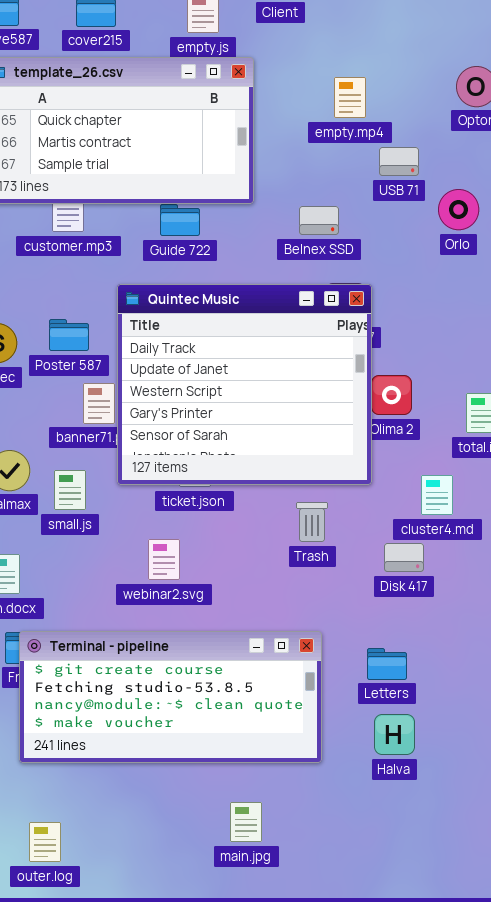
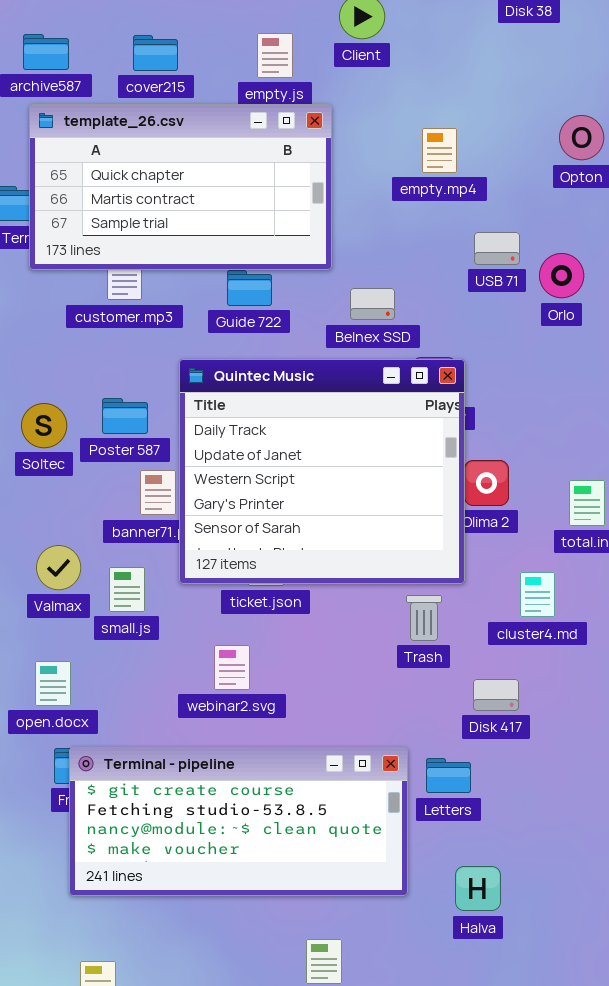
USB 71: [379,147,419,176] -> [474,232,520,265], moved
Belnex SSD: [299,206,339,235] -> [350,288,395,320], moved
Trash: [296,502,328,542] -> [406,595,442,641], moved
Disk 417: [384,543,424,572] -> [473,679,519,711], moved
Letters: [367,648,407,680] -> [426,758,471,793], moved
Halva: [374,714,415,755] -> [455,866,501,911], moved

